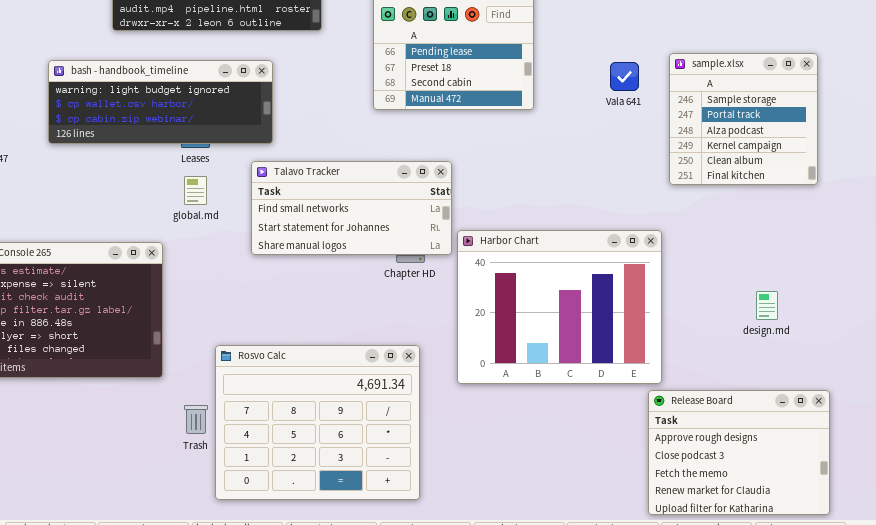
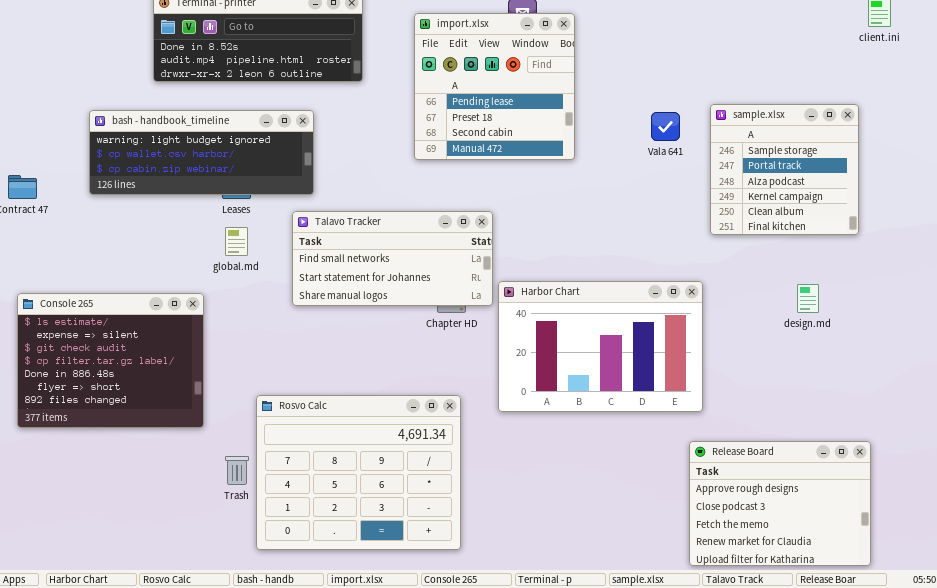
Harbor Chart: [457,230,662,384] -> [498,281,703,412], resized
design.md: [756,291,778,320] -> [797,284,819,313], moved

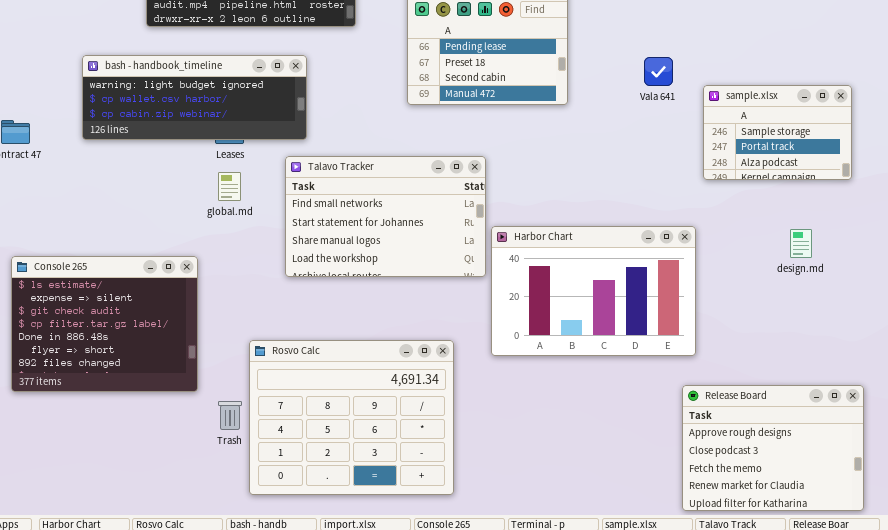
sample.xlsx: [710,104,859,235] -> [703,85,852,180], resized
Talavo Tracker: [292,211,493,306] -> [285,156,486,277], resized
Console 265: [17,293,204,428] -> [11,256,198,392], moved

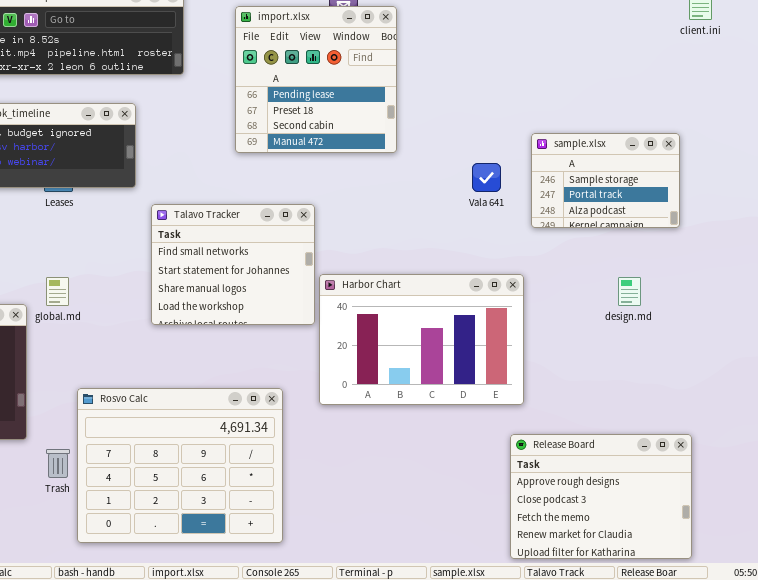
Vala 641: [644,57,673,86] -> [472,163,501,192], moved
Talavo Tracker: [285,156,486,277] -> [151,204,315,325], resized
global.md: [218,172,241,201] -> [46,277,69,306], moved

